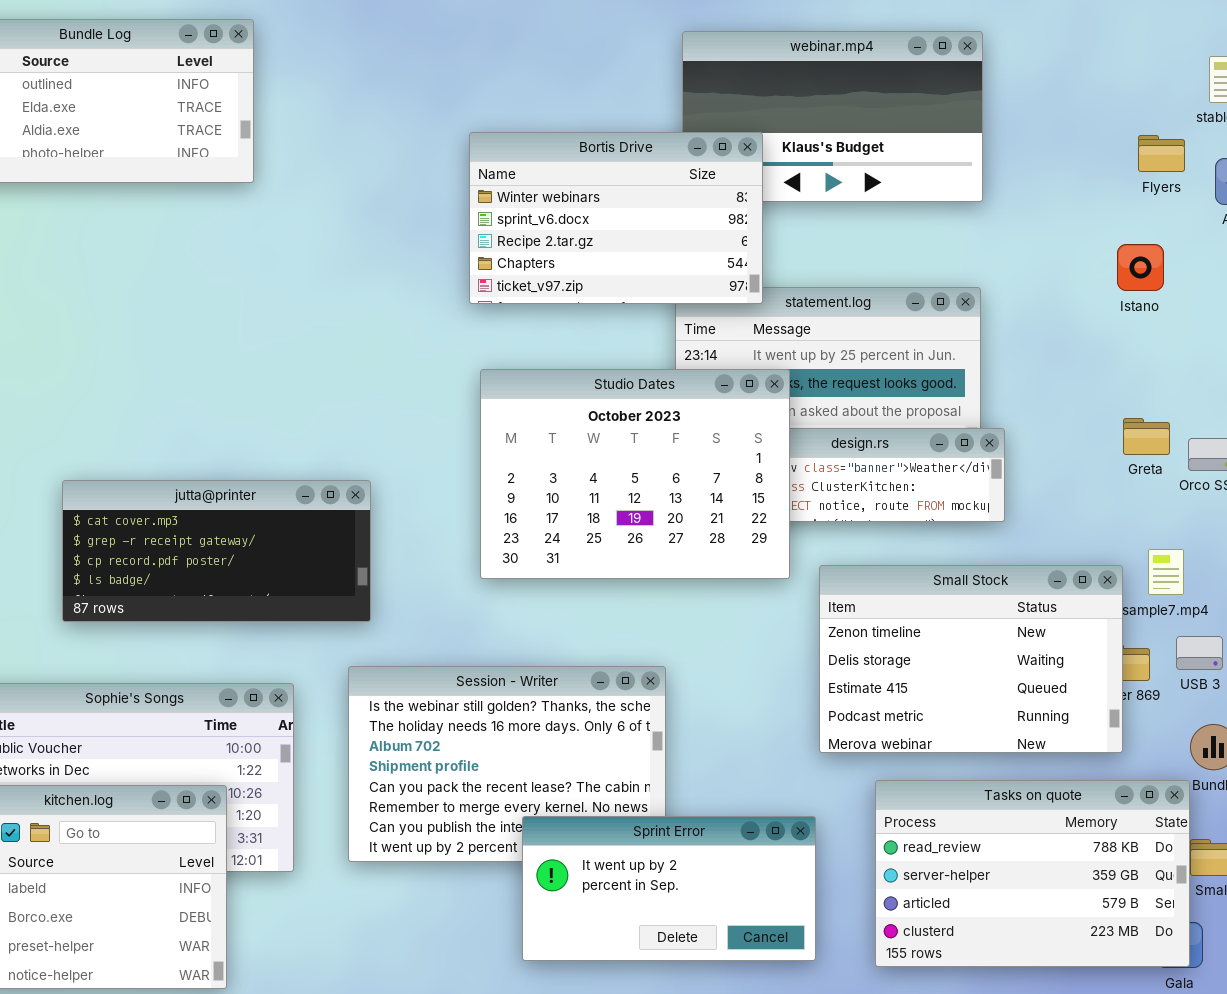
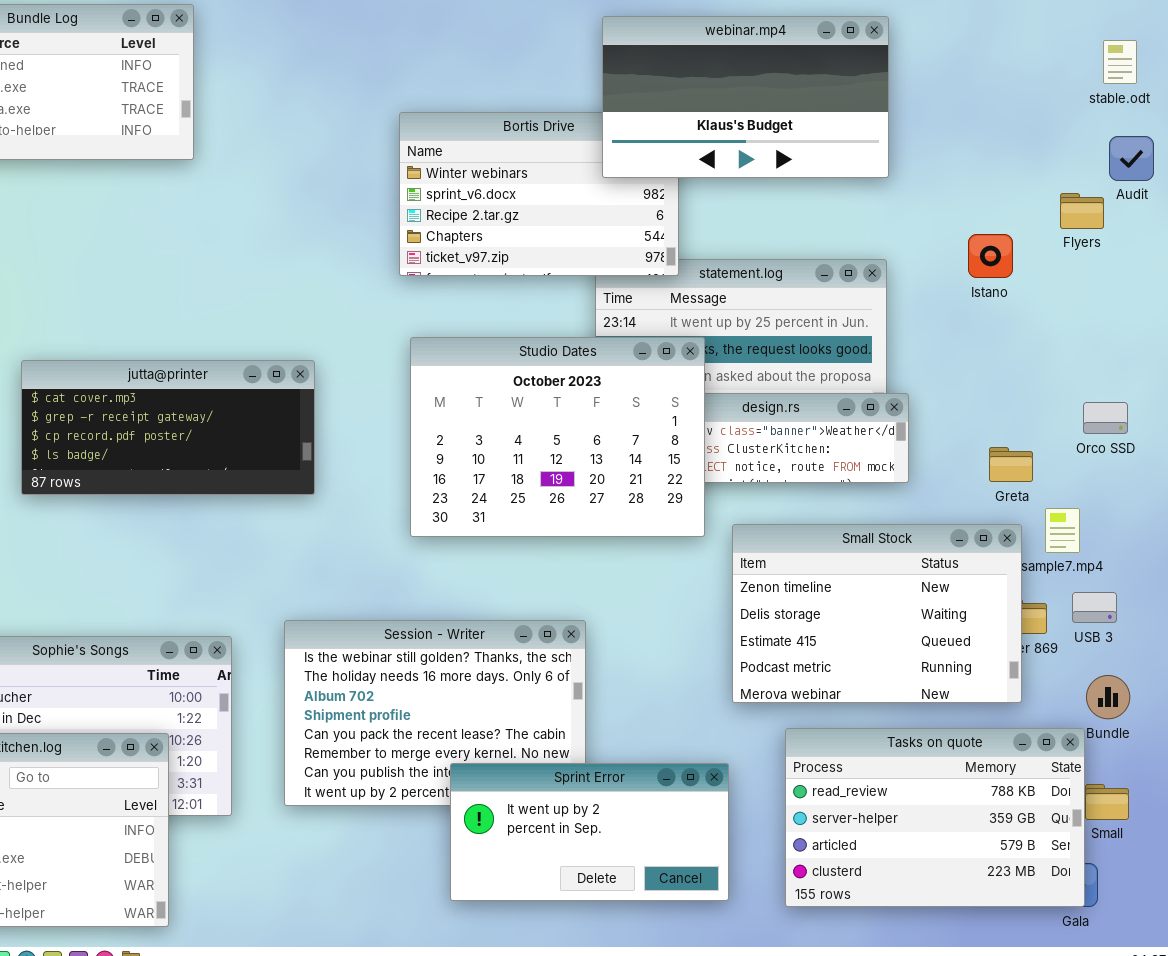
webinar.mp4: [682,31,983,202] -> [602,16,889,178], raised
Flyers: [1138,135,1185,172] -> [1060,193,1104,229], moved
Istano: [1117,244,1164,291] -> [968,234,1013,278], moved
Greta: [1123,418,1170,455] -> [989,447,1033,482], moved
jutta@printer: [62,480,371,622] -> [21,360,315,495], moved

